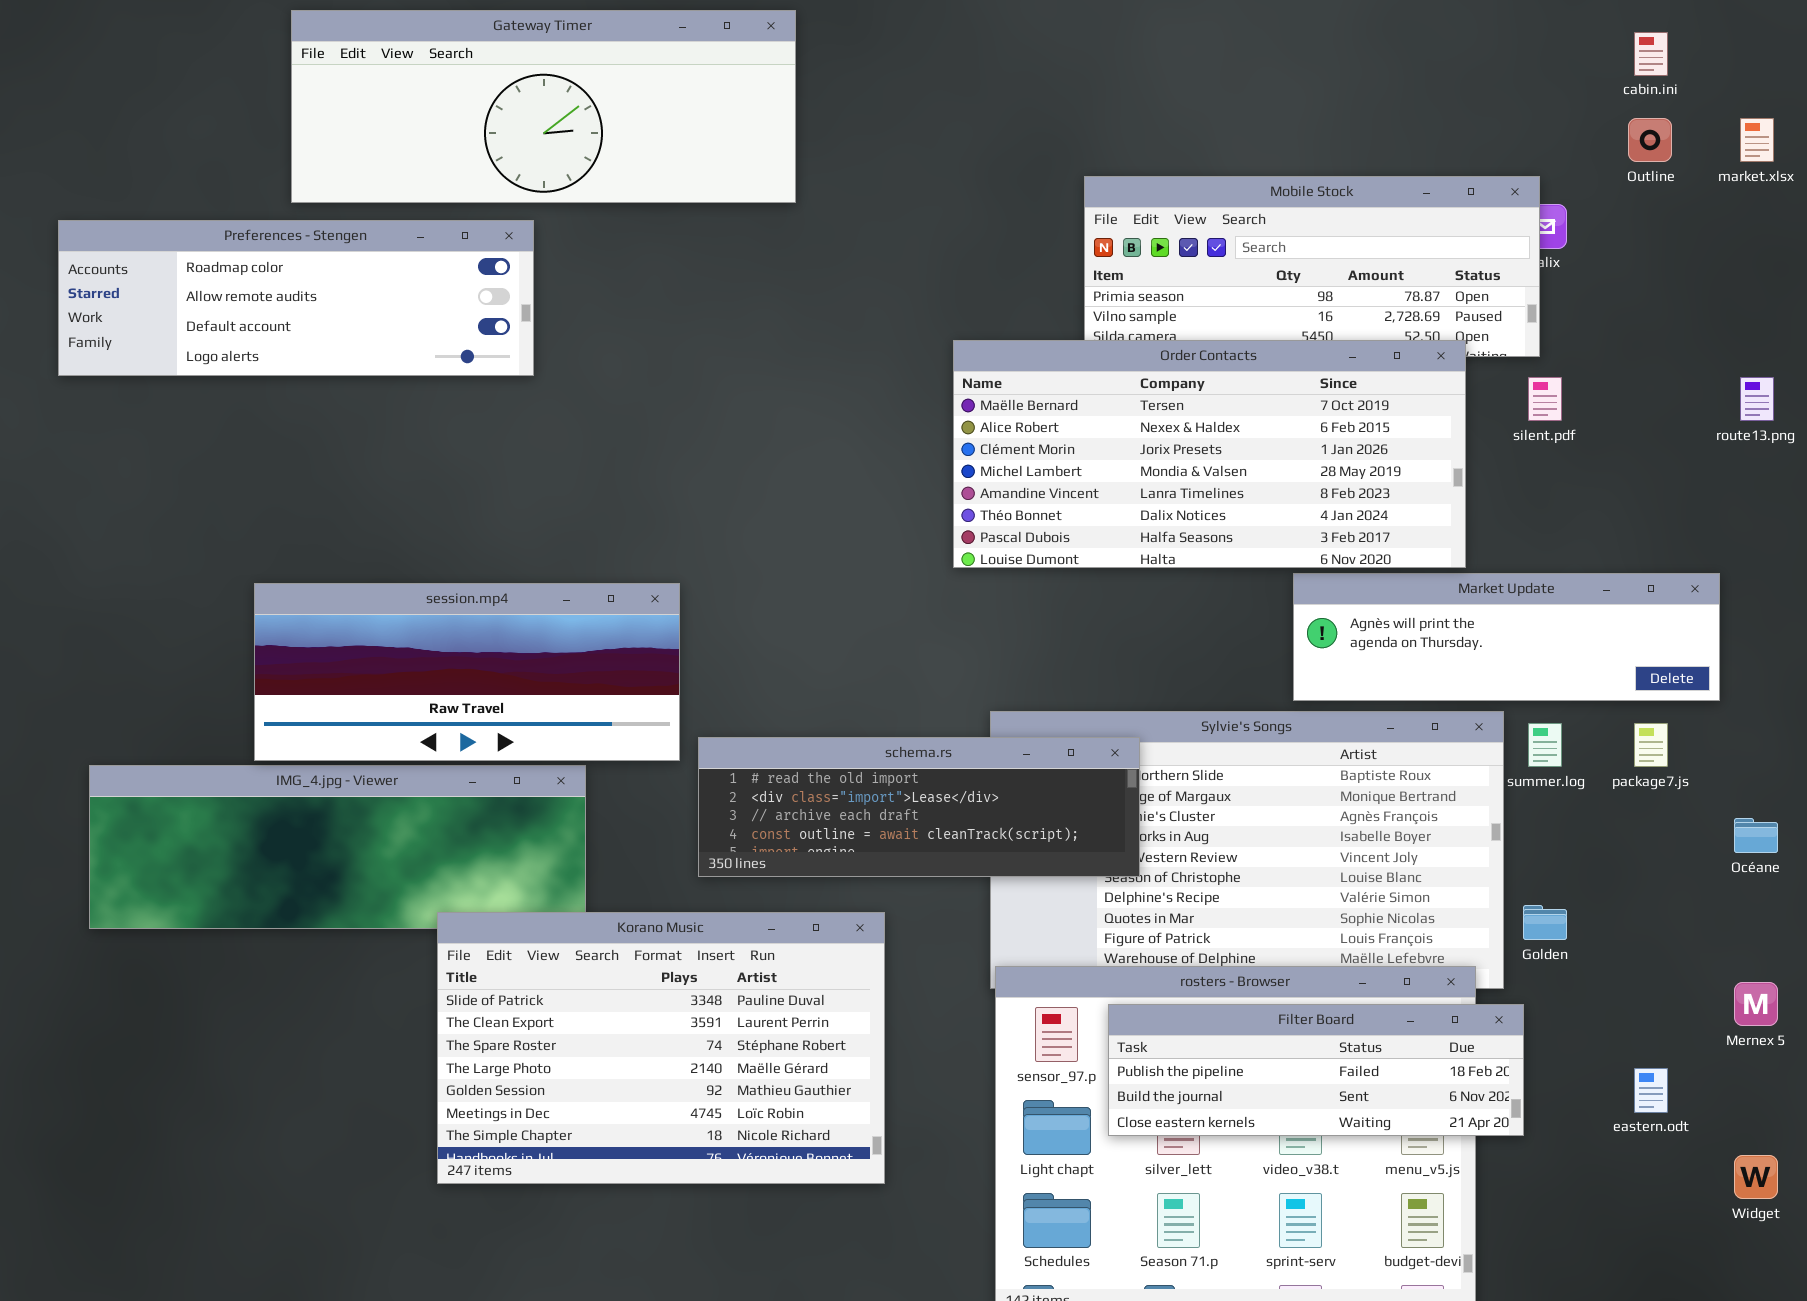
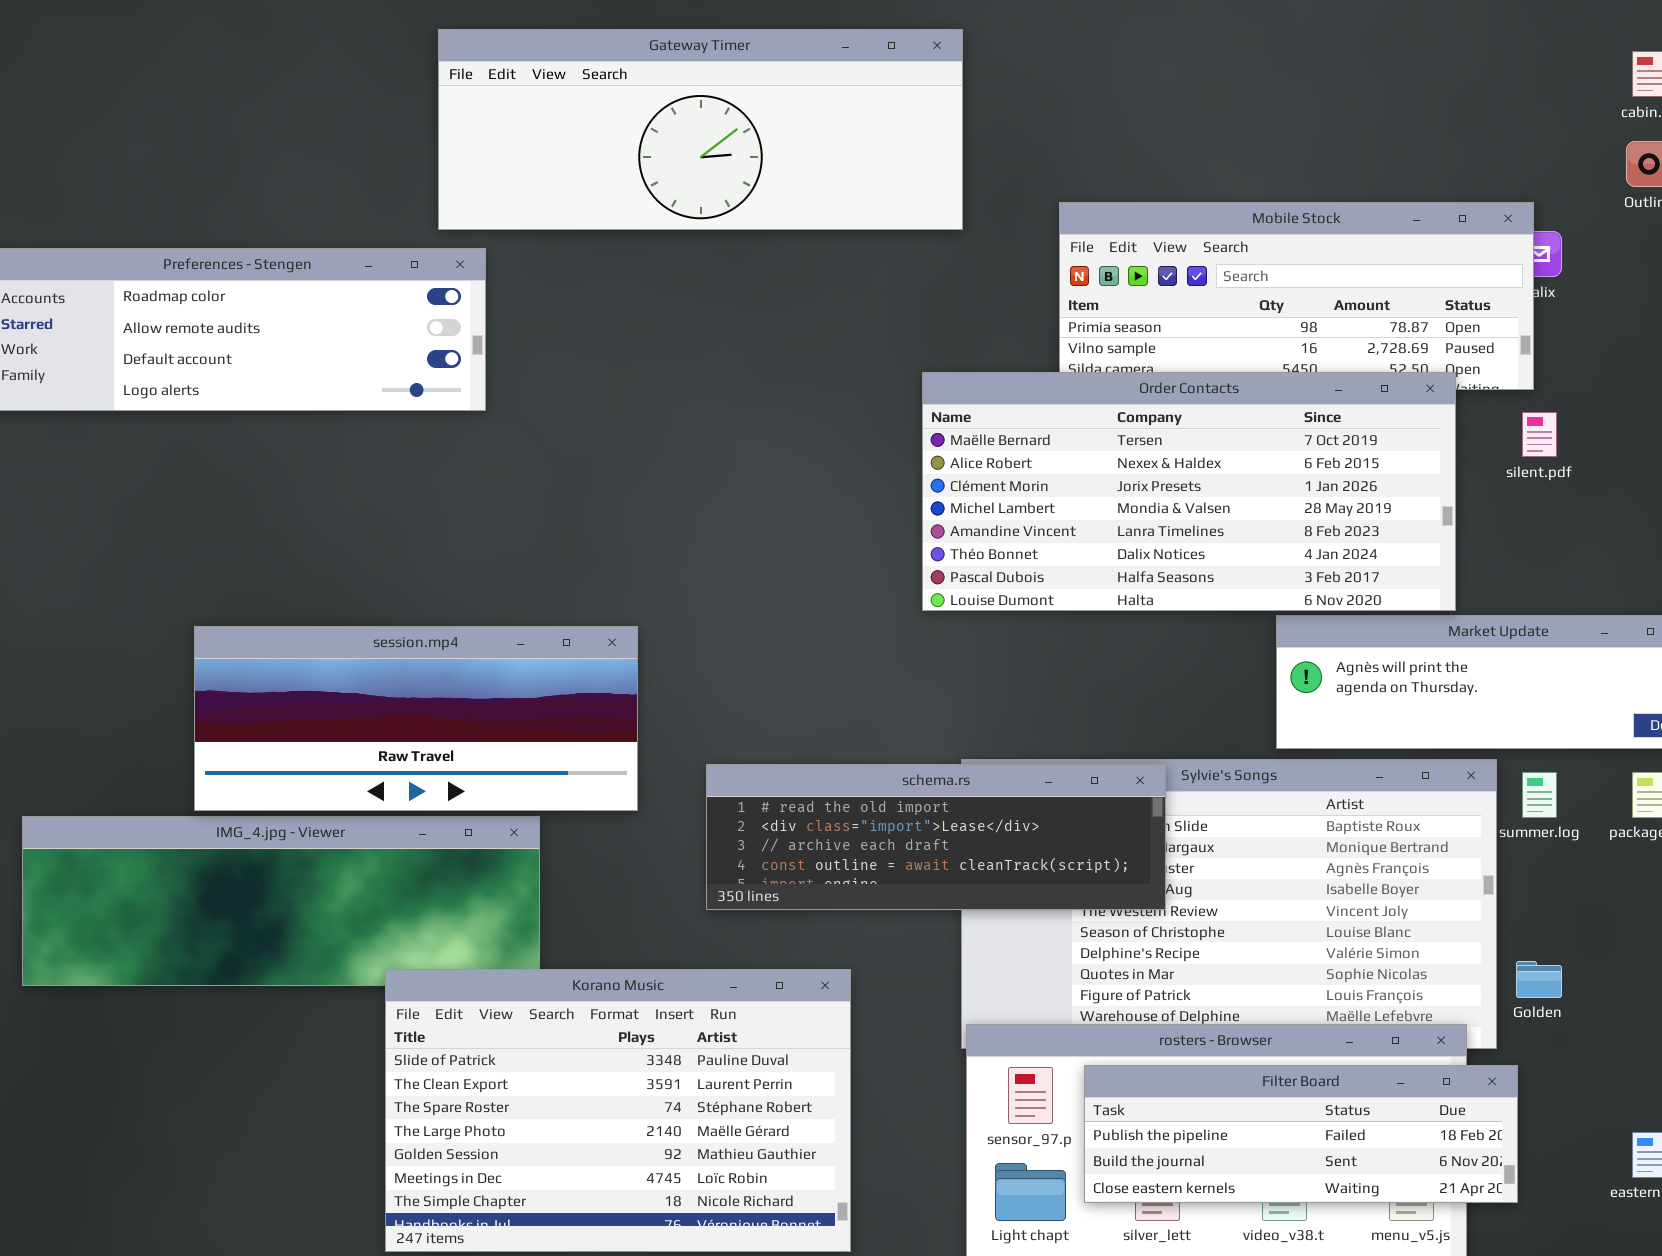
Gateway Timer: [291,10,796,203] -> [438,29,963,230], moved
schema.rs: [698,737,1140,877] -> [706,764,1166,910], moved

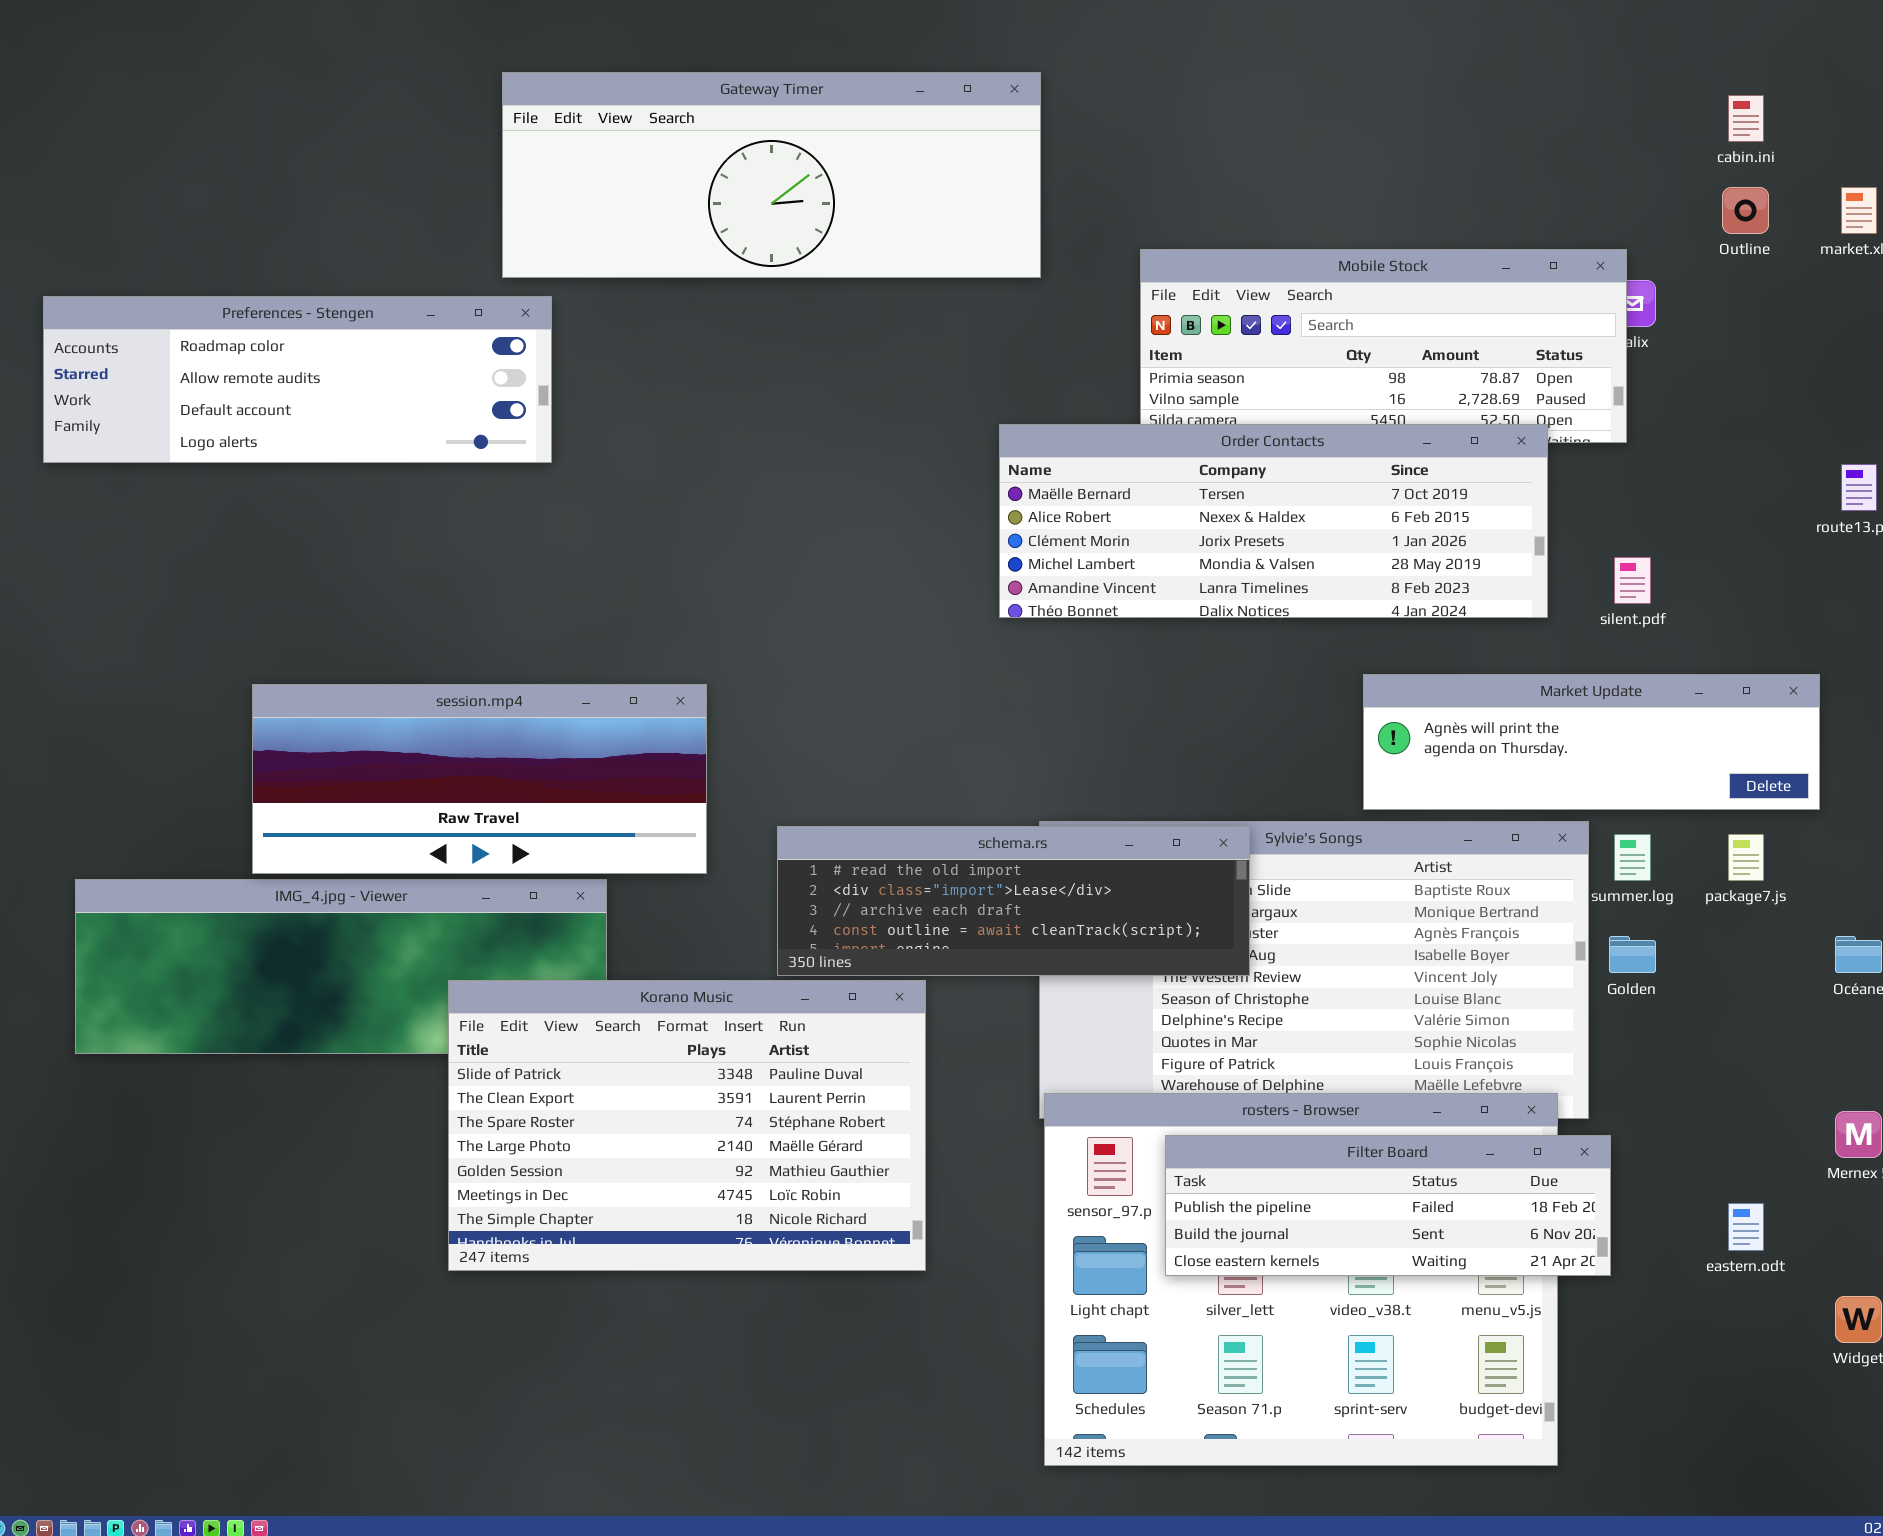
Order Contacts: [922,372,1456,611] -> [999,424,1548,618], resized
silent.pdf: [1522,412,1557,457] -> [1614,557,1651,604], moved
Golden: [1516,961,1562,998] -> [1609,936,1656,973], moved
Korano Music: [385,969,851,1252] -> [448,980,926,1271], moved

